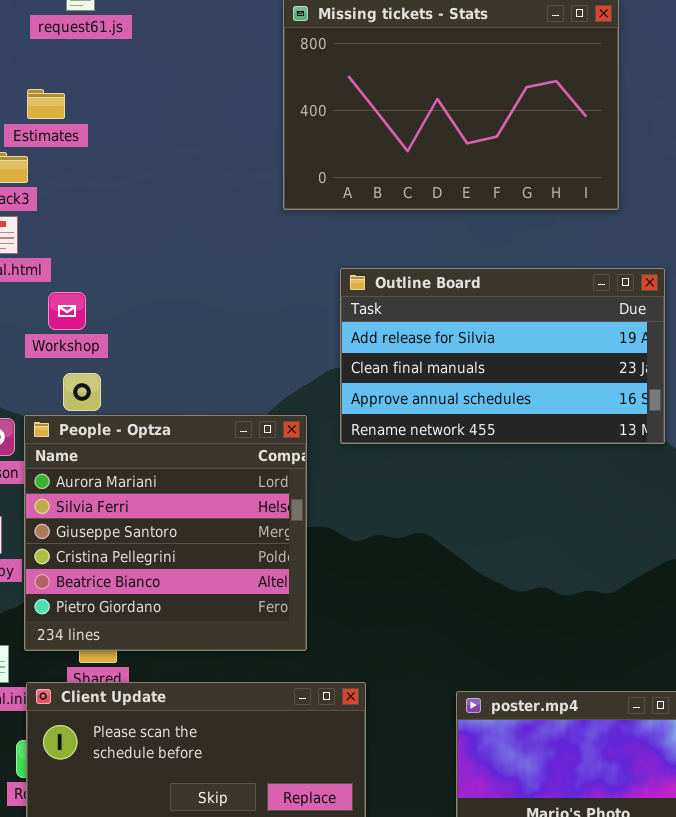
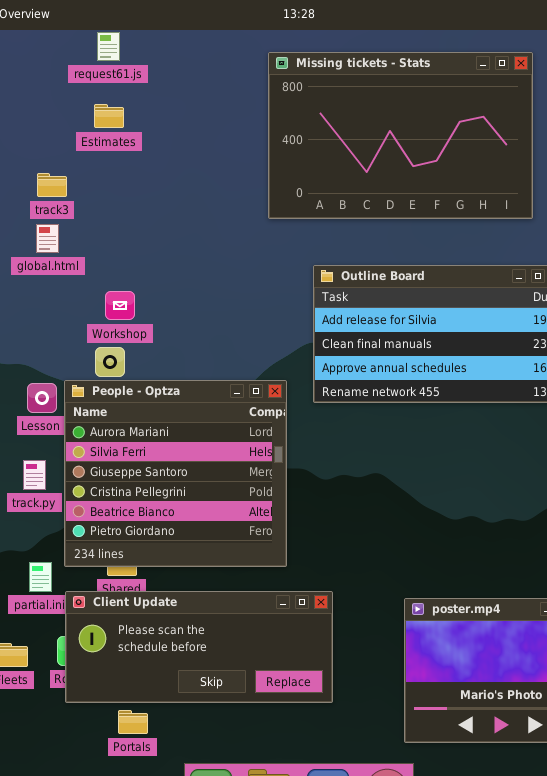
Estimates: [27,89,65,119] -> [94,104,124,128], moved
Workshop: [48,292,86,330] -> [105,291,135,320], moved

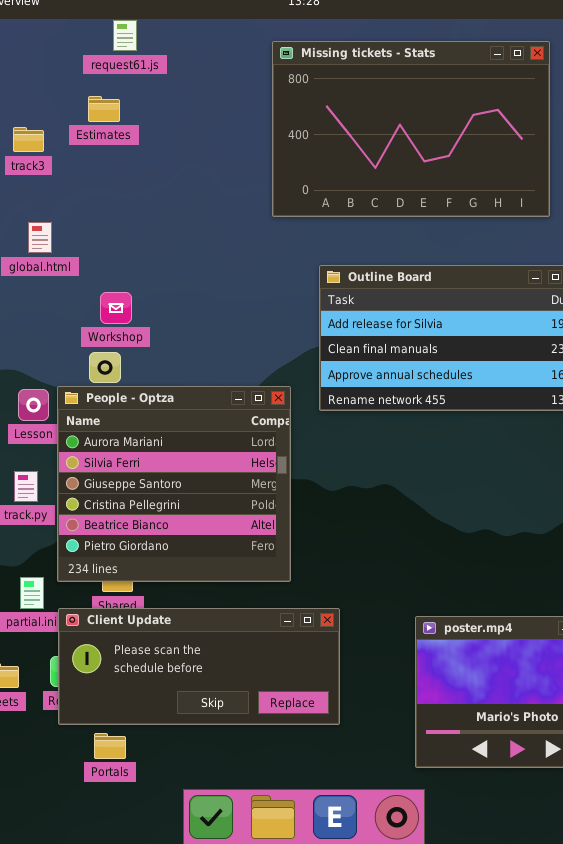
request61.js: [97,32,120,61] -> [113,20,137,51], moved
track3: [37,173,67,197] -> [13,127,44,152], moved
Portals: [118,710,148,734] -> [94,733,126,759], moved

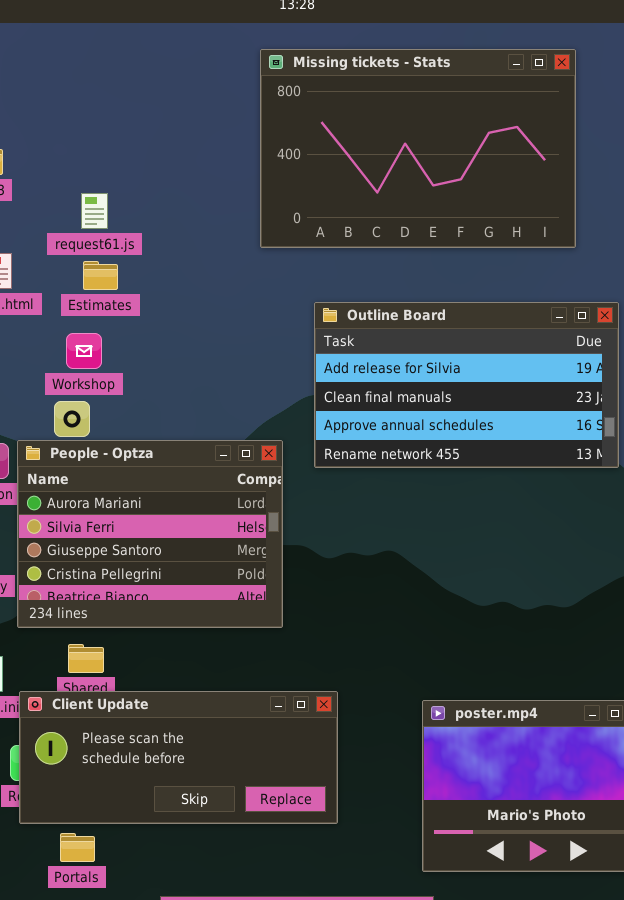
request61.js: [113,20,137,51] -> [81,193,108,229], moved
Estimates: [88,96,120,122] -> [83,261,118,290], moved
People - Optza: [57,386,291,582] -> [17,440,283,628], resized

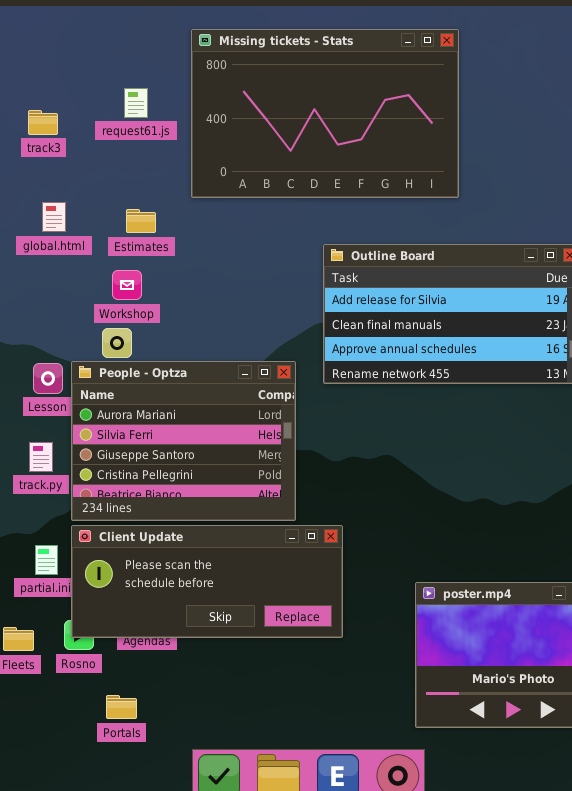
Missing tickets - Stats: [260,49,576,248] -> [191,29,459,198], moved
request61.js: [81,193,108,229] -> [124,88,148,118], moved
Client Update: [19,691,338,824] -> [71,525,343,638], moved

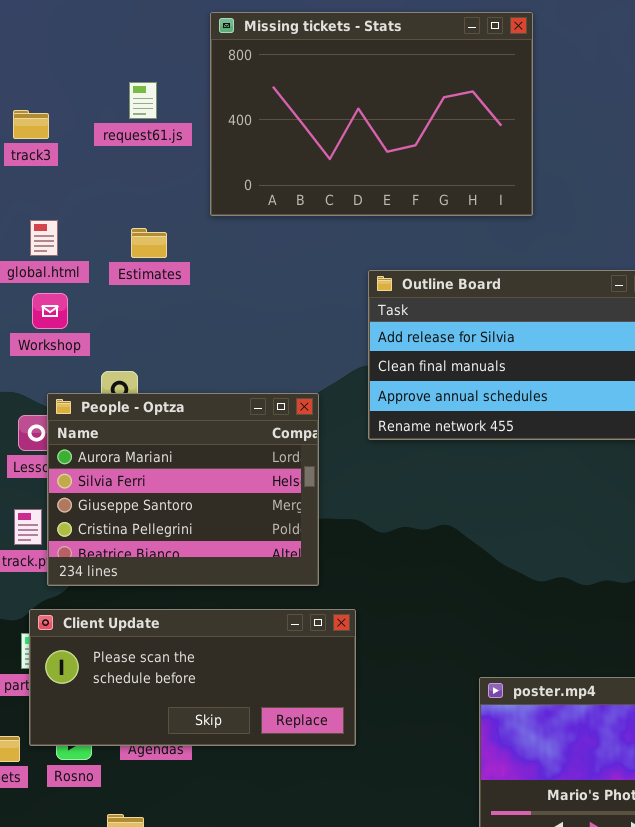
Workshop: [112,270,142,300] -> [32,293,68,329], moved
People - Optza: [71,361,296,521] -> [47,393,319,586], moved
Client Update: [71,525,343,638] -> [29,609,356,746], moved

